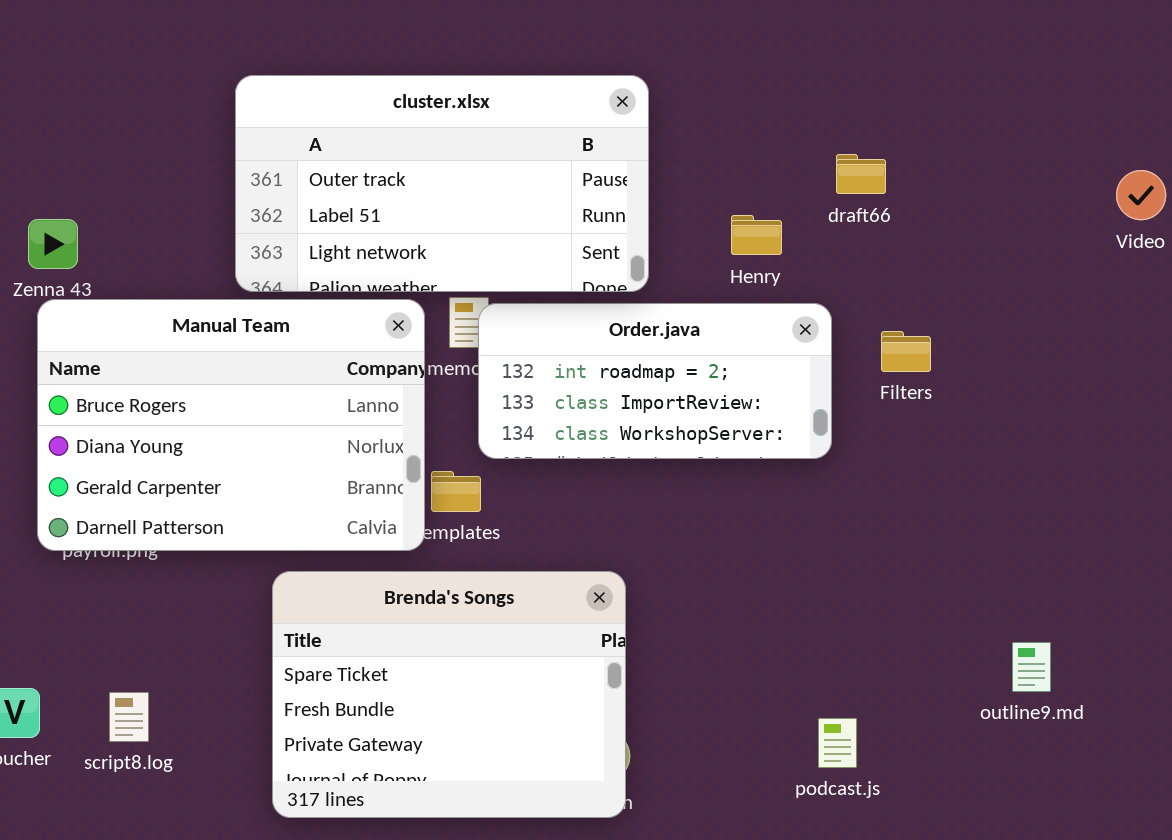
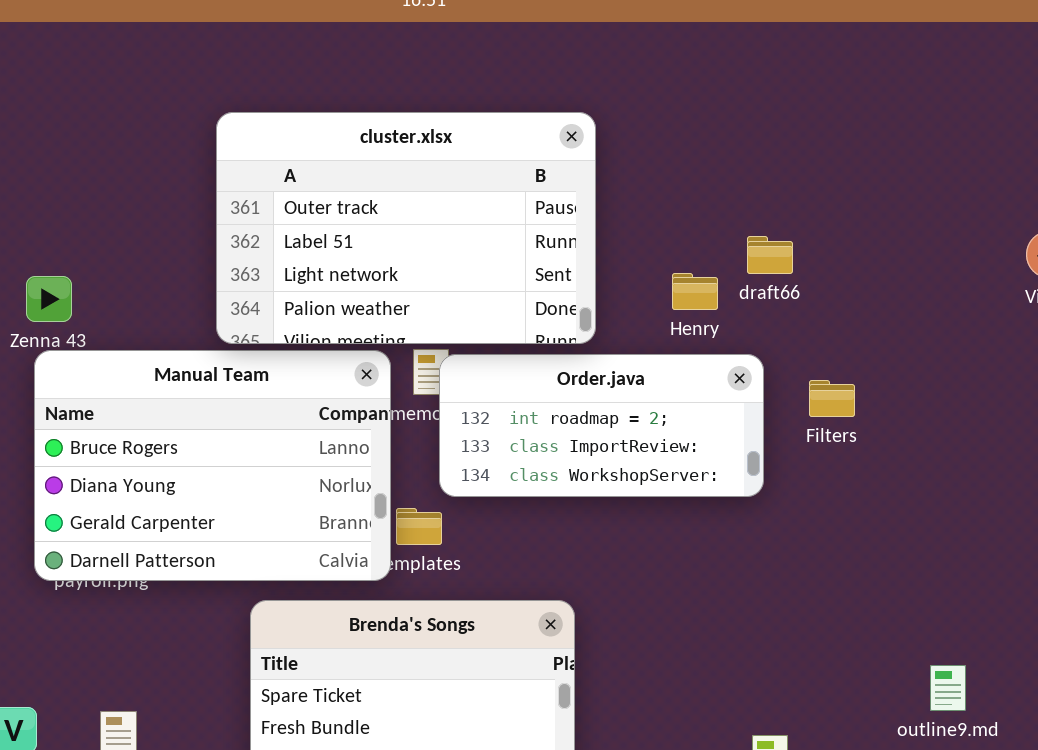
cluster.xlsx: [235,75,649,292] -> [216,112,596,344], resized
draft66: [836,154,886,194] -> [747,236,793,274], moved

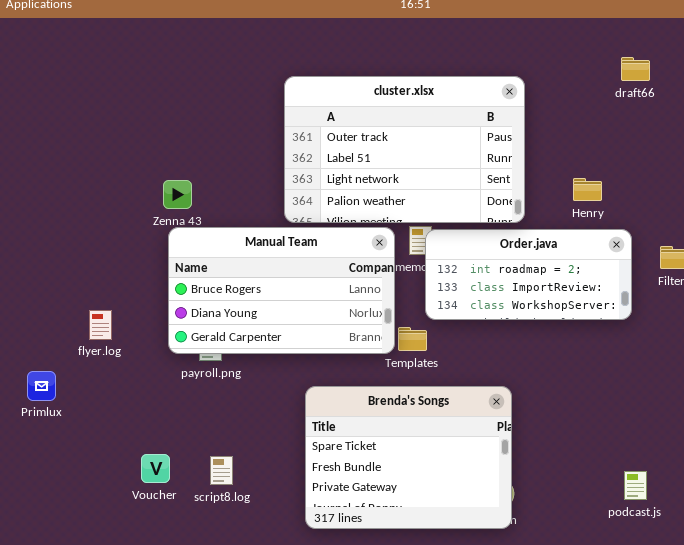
draft66: [747,236,793,274] -> [621,57,650,81], moved
Manual Team: [34,350,391,581] -> [168,227,395,354], resized

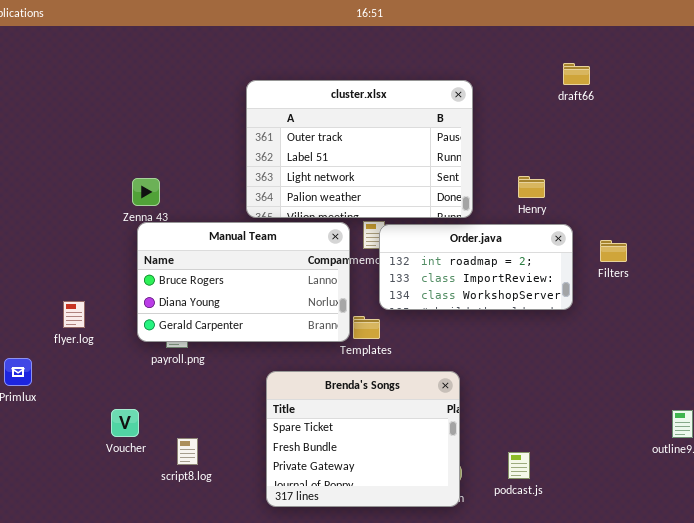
Voucher: [141,454,170,483] -> [111,409,139,437], moved
podcast.js: [624,471,647,500] -> [508,452,530,479], moved

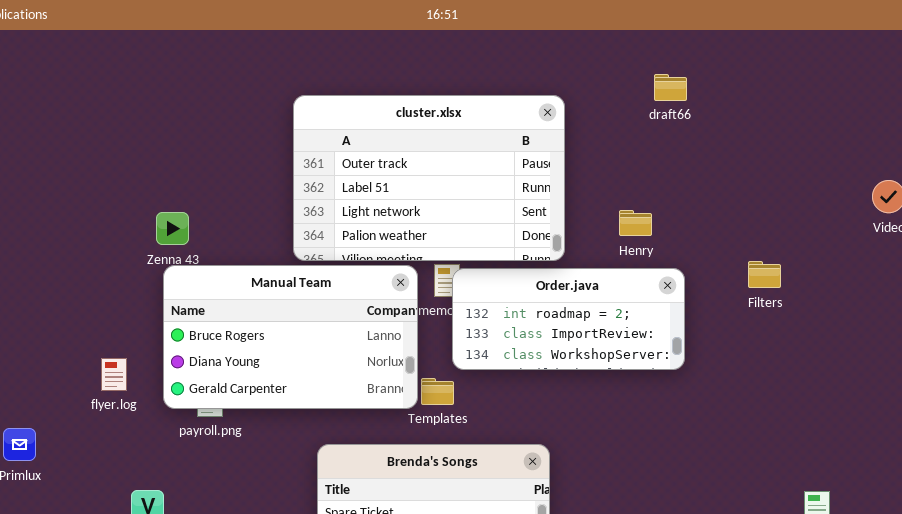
draft66: [563,63,590,85] -> [654,74,687,101], moved
Filters: [600,240,627,262] -> [748,261,781,288], moved
flyer.log: [63,301,85,328] -> [101,358,127,391], moved

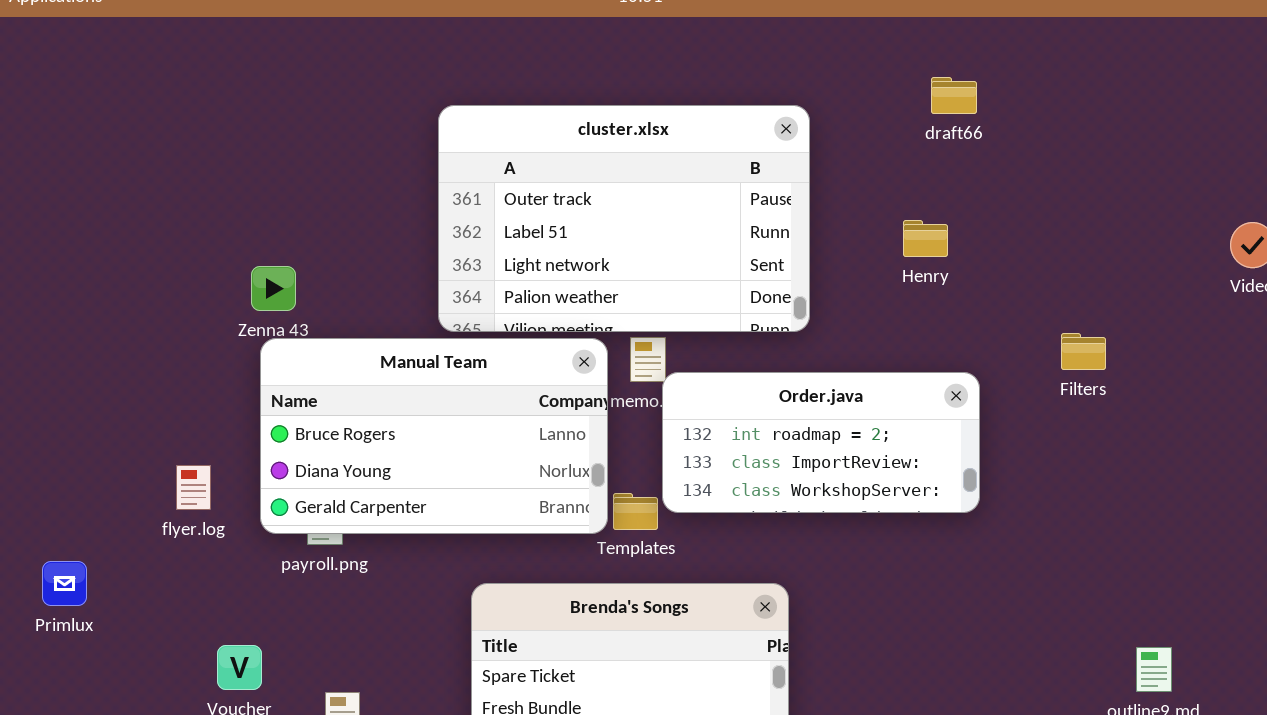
Henry: [619,210,652,236] -> [903,220,948,257], moved
Order.java: [452,268,685,370] -> [662,372,980,513], moved

